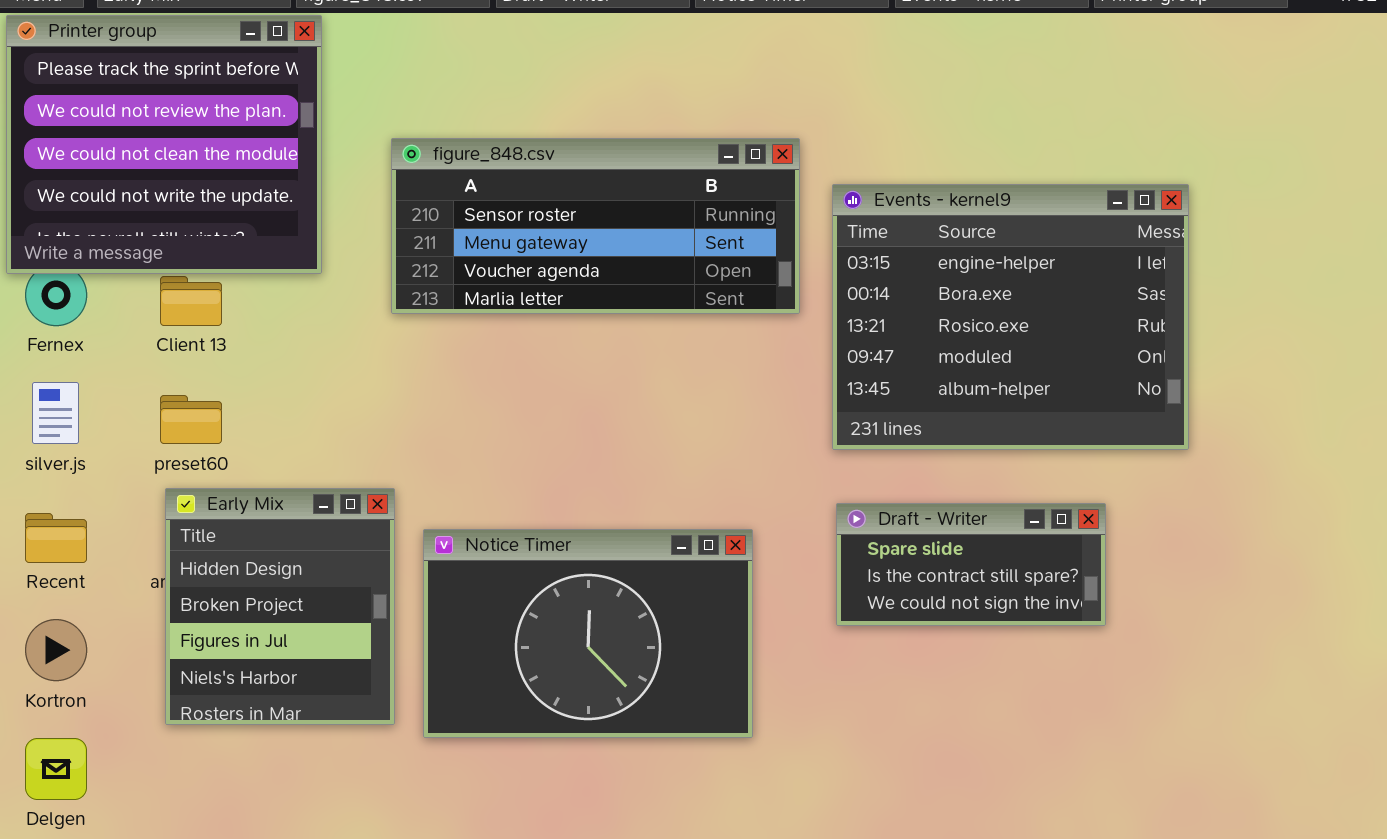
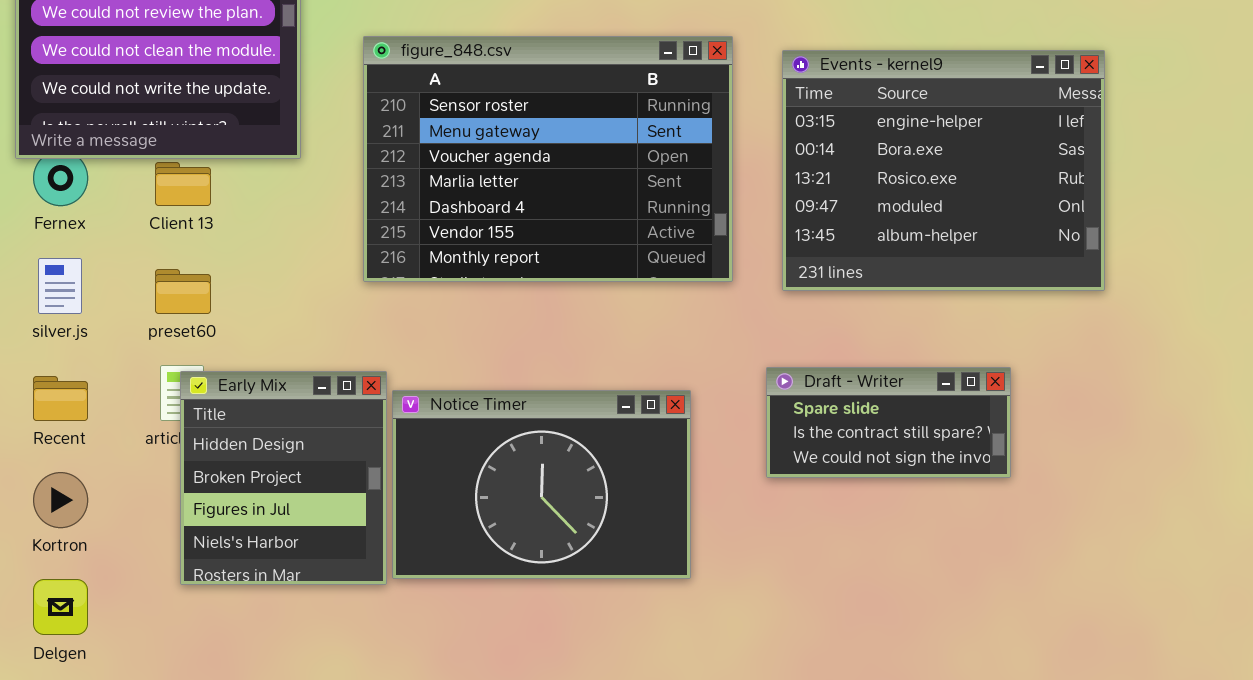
figure_848.csv: [391,138,800,314] -> [363,36,733,282], resized
Events - kernel9: [832,184,1189,450] -> [782,50,1105,291], moved
Early Mix: [165,488,395,725] -> [180,371,387,585], moved

